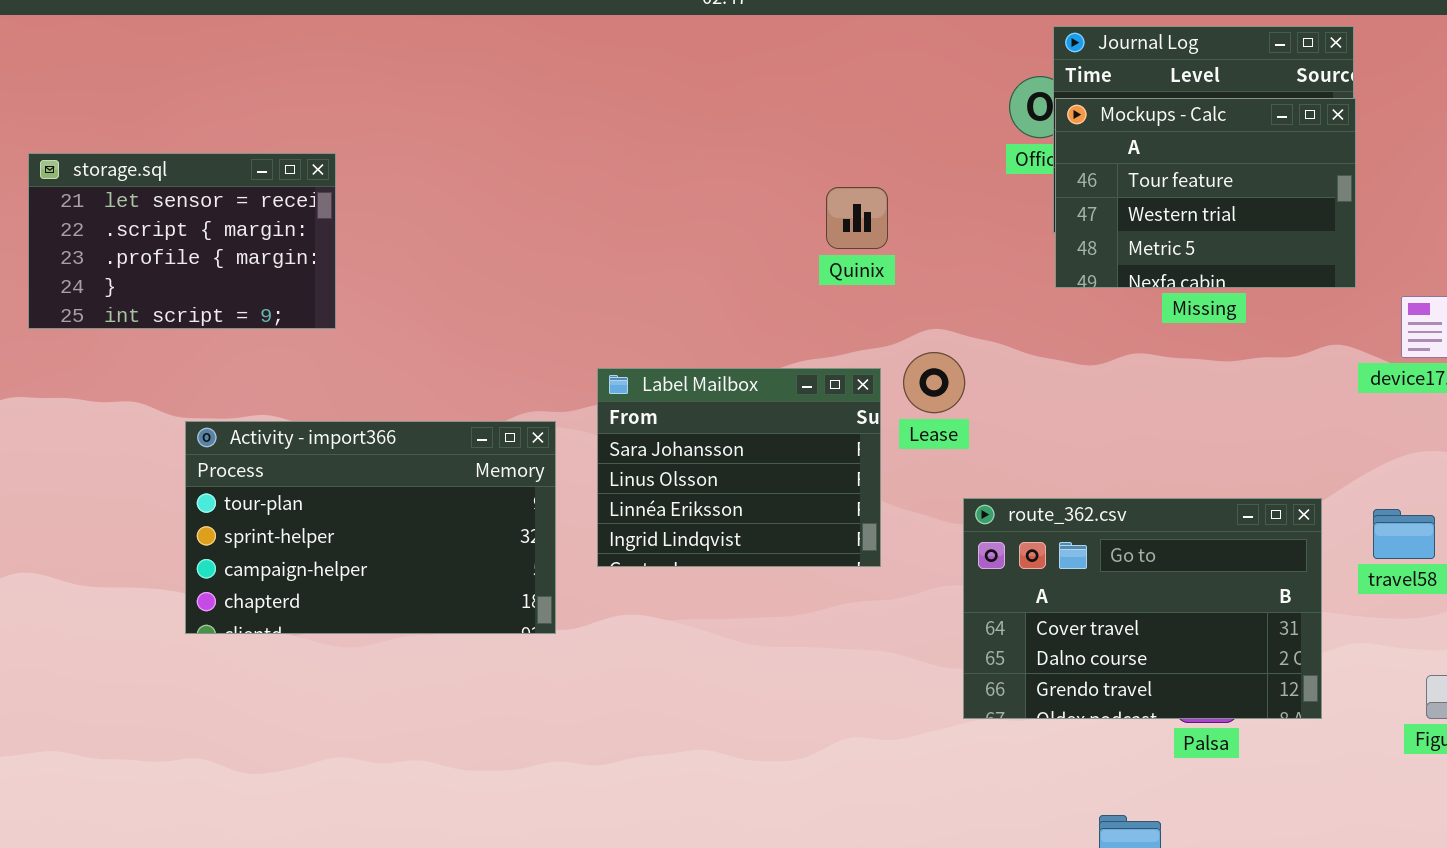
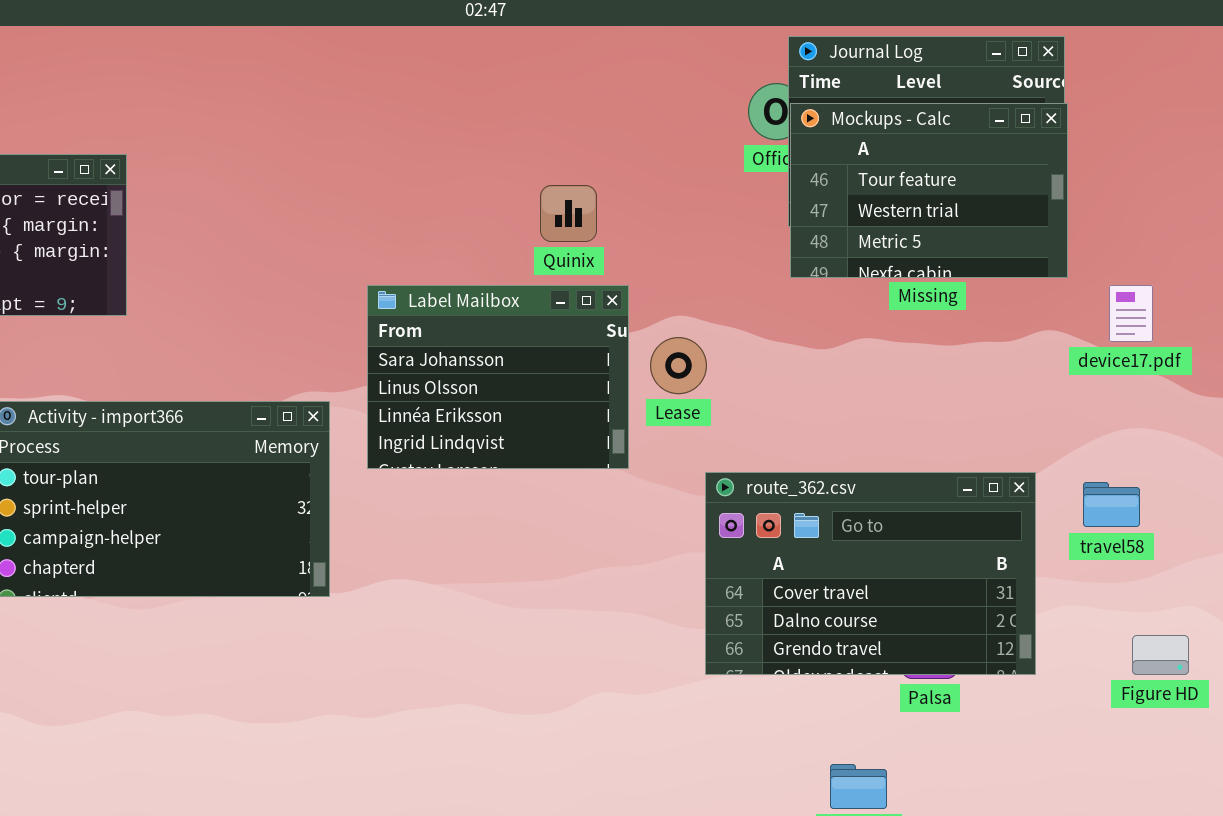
Quinix: [826,187,888,249] -> [540,185,597,242], moved
Label Mailbox: [597,368,881,567] -> [367,285,629,469], moved

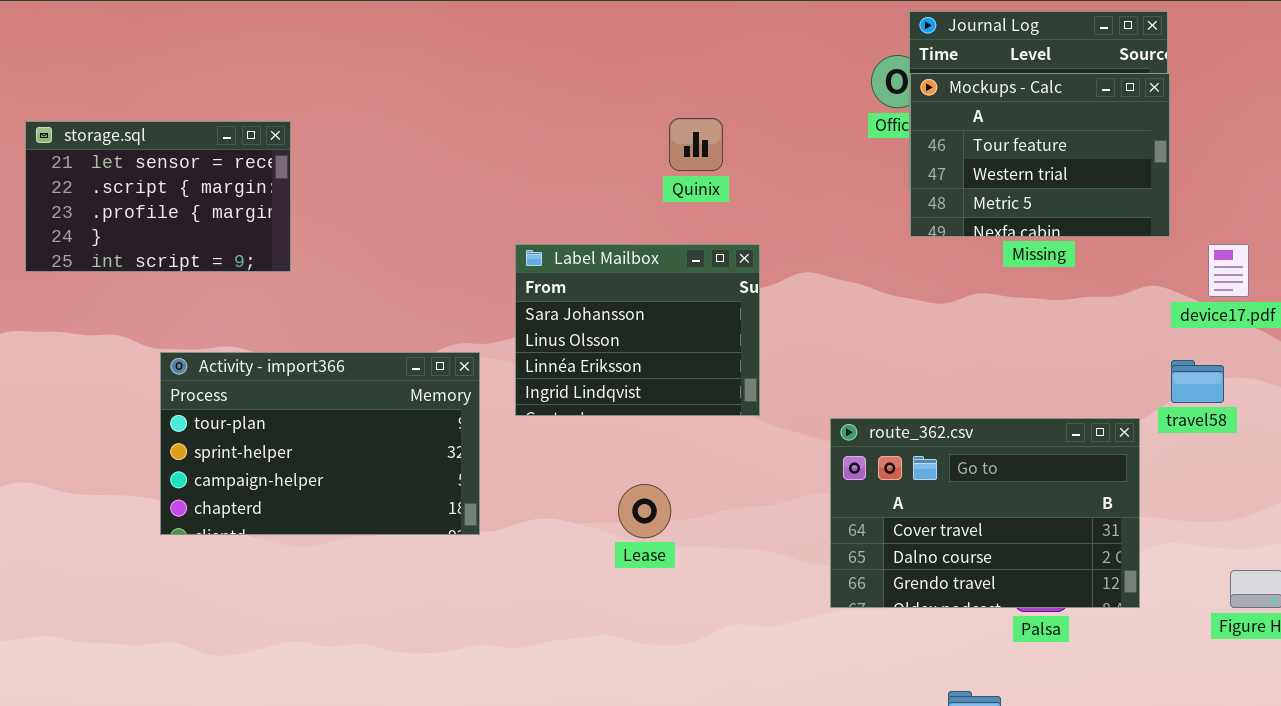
Quinix: [540,185,597,242] -> [669,118,723,171], moved
Lease: [650,337,707,394] -> [618,484,671,538], moved
travel58: [1083,482,1140,527] -> [1171,360,1224,403], moved

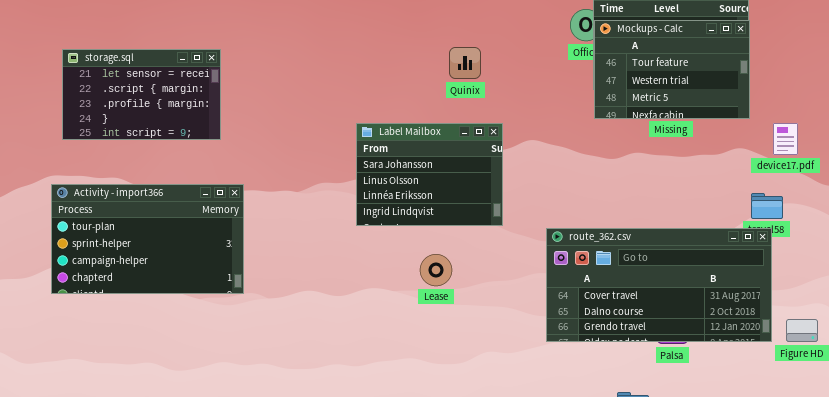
Activity - import366: [160,352,480,535] -> [51,184,244,294], moved
route_362.csv: [830,418,1140,608] -> [546,228,772,342], resized
Lease: [618,484,671,538] -> [420,254,452,286], moved

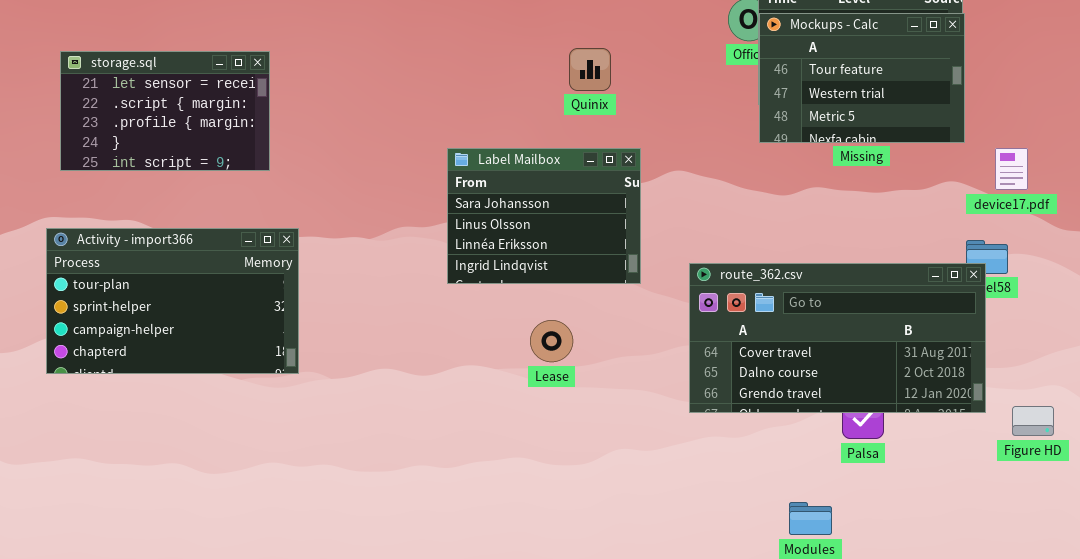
route_362.csv: [546,228,772,342] -> [689,263,986,413], moved

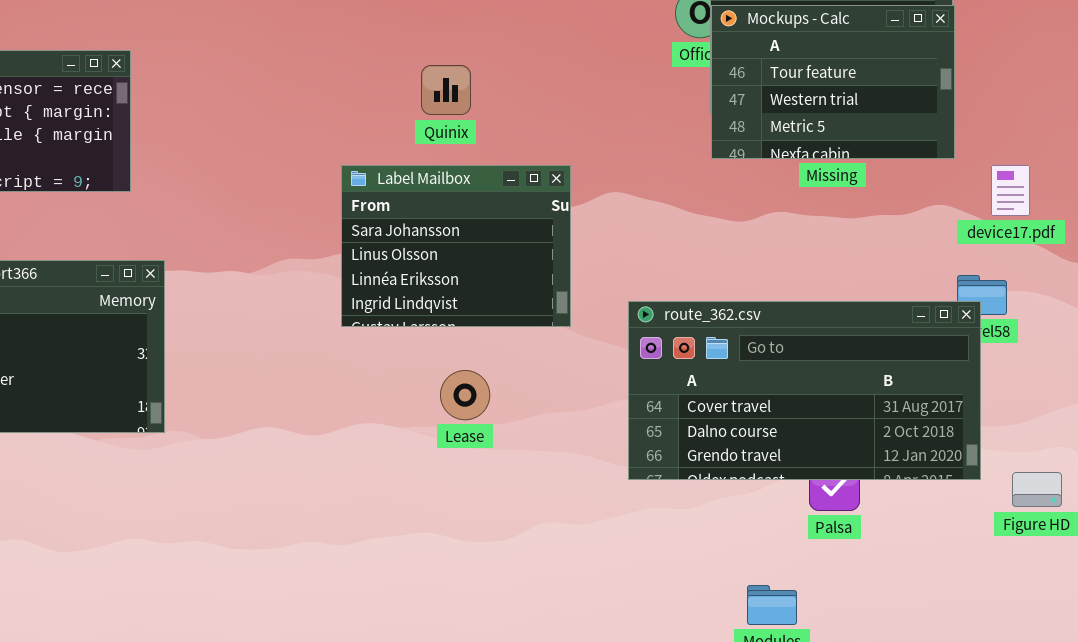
Quinix: [569,48,611,91] -> [421,65,471,115], moved

